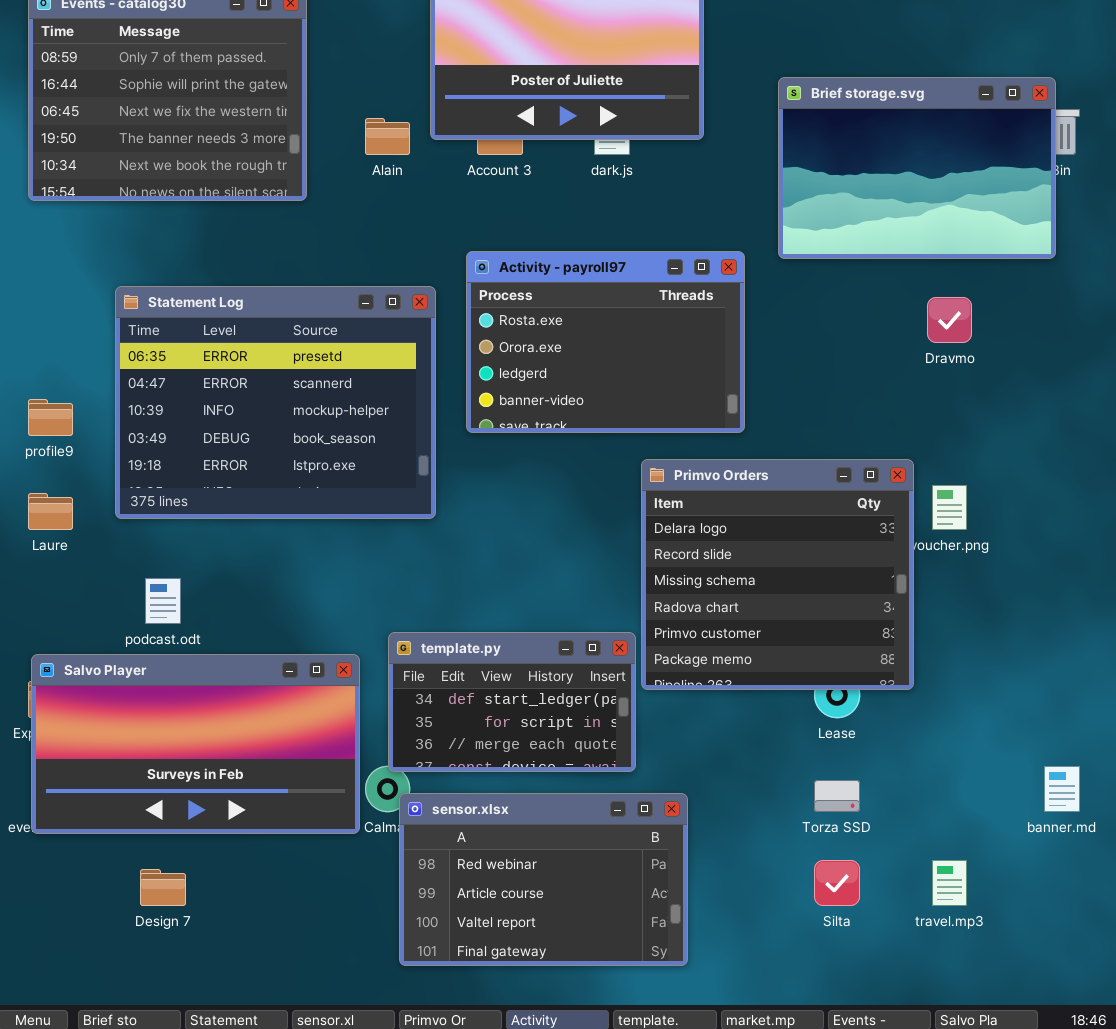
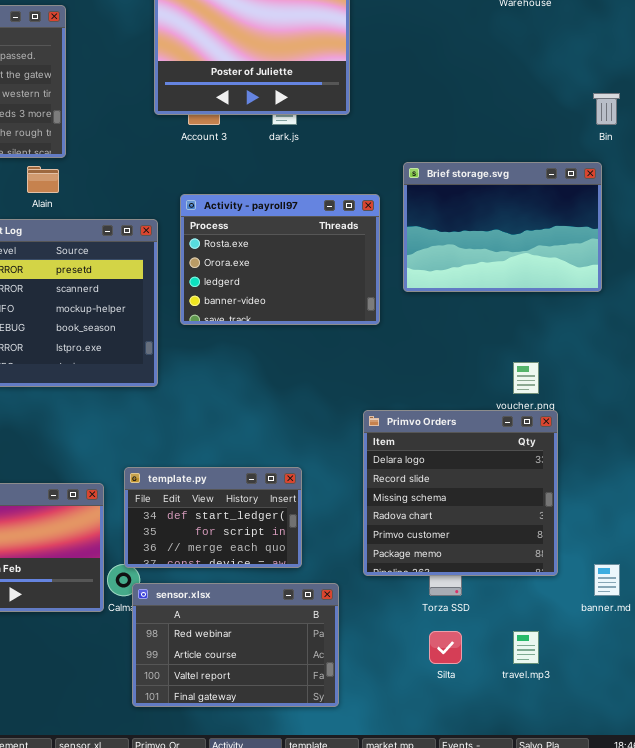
Brief storage.svg: [778,77,1056,259] -> [403,162,602,292], moved
Alain: [365,118,410,155] -> [27,166,59,193], moved
Primvo Orders: [641,459,914,690] -> [363,410,558,576], moved

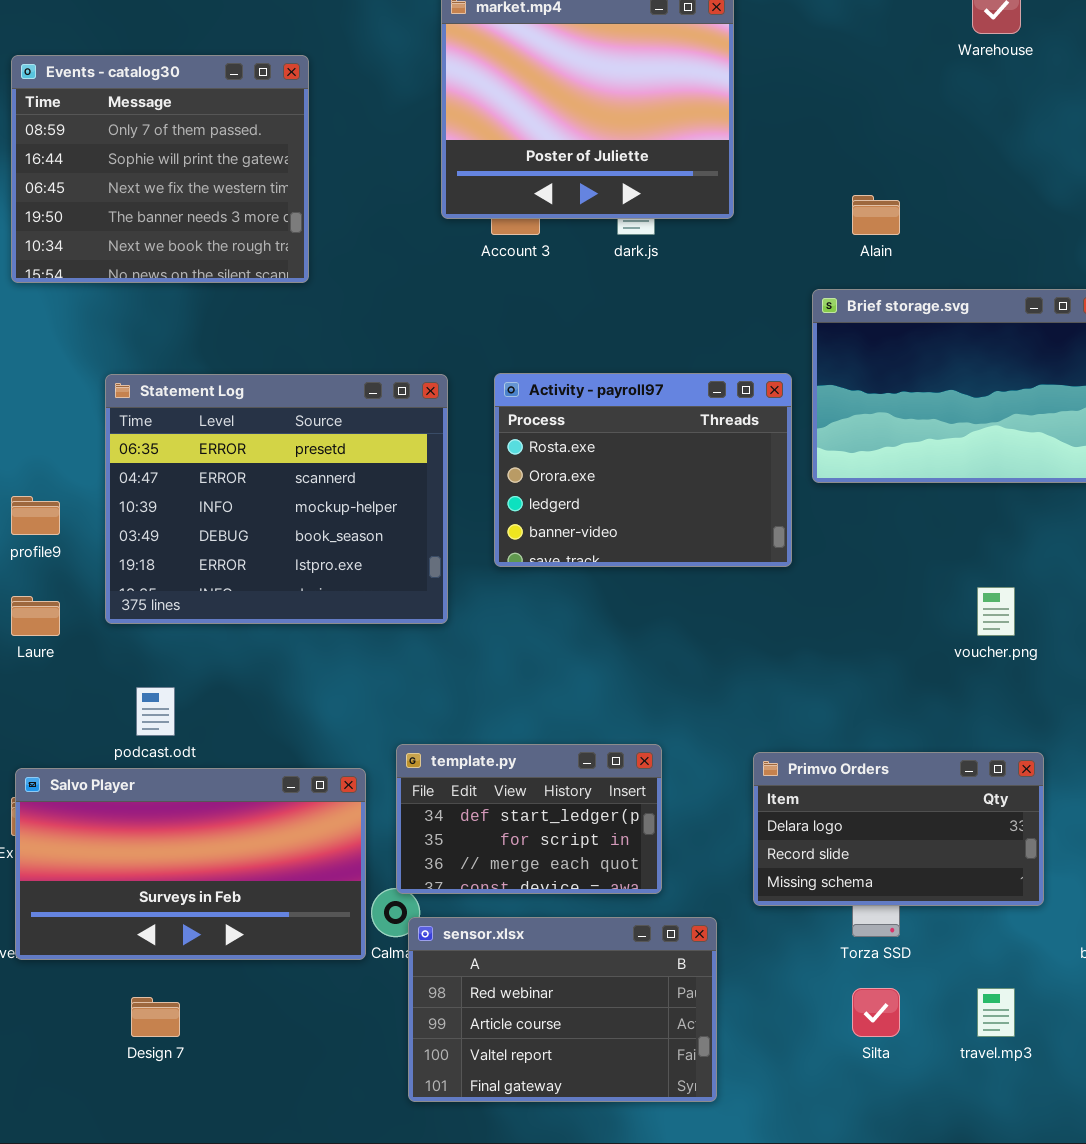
Alain: [27,166,59,193] -> [852,195,900,235], moved
Activity - payroll97: [180,194,380,325] -> [494,373,792,567], moved
Primvo Orders: [363,410,558,576] -> [753,752,1044,906], resized

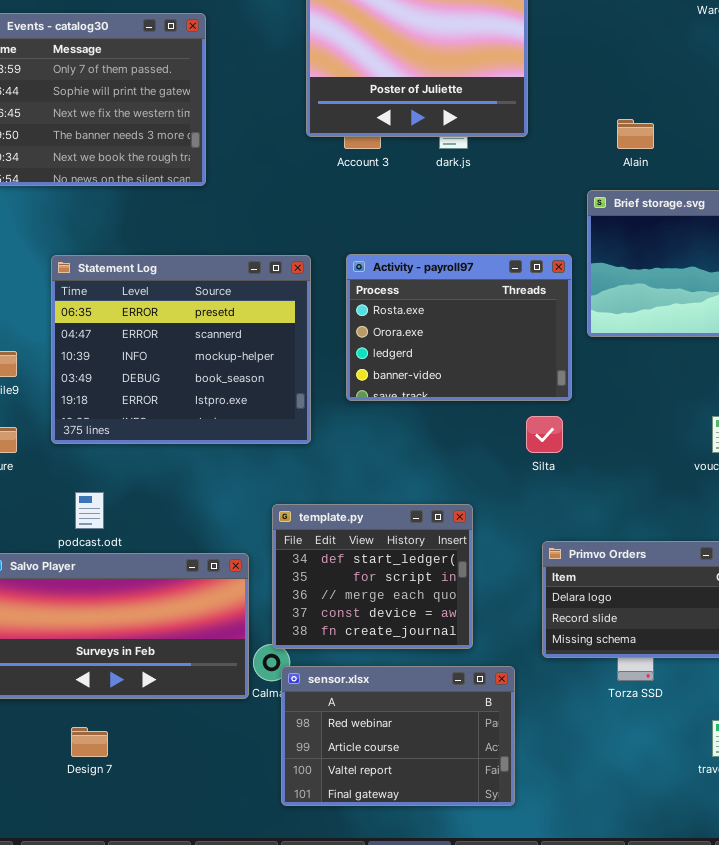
template.py: [396,744,662,894] -> [272,504,473,649], resized
Silta: [852,988,900,1037] -> [526,416,563,453], moved

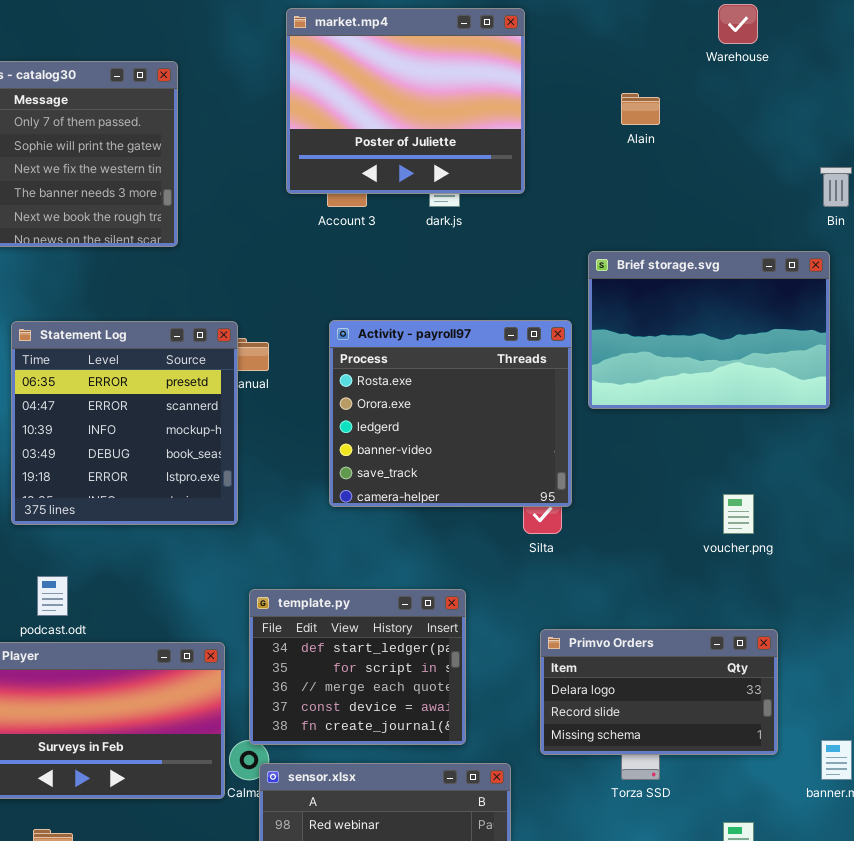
Alain: [617,119,654,149] -> [621,93,660,125], moved
Activity - payroll97: [346,254,572,401] -> [329,320,572,507], resized
Statement Log: [51,255,311,444] -> [11,321,238,525], resized

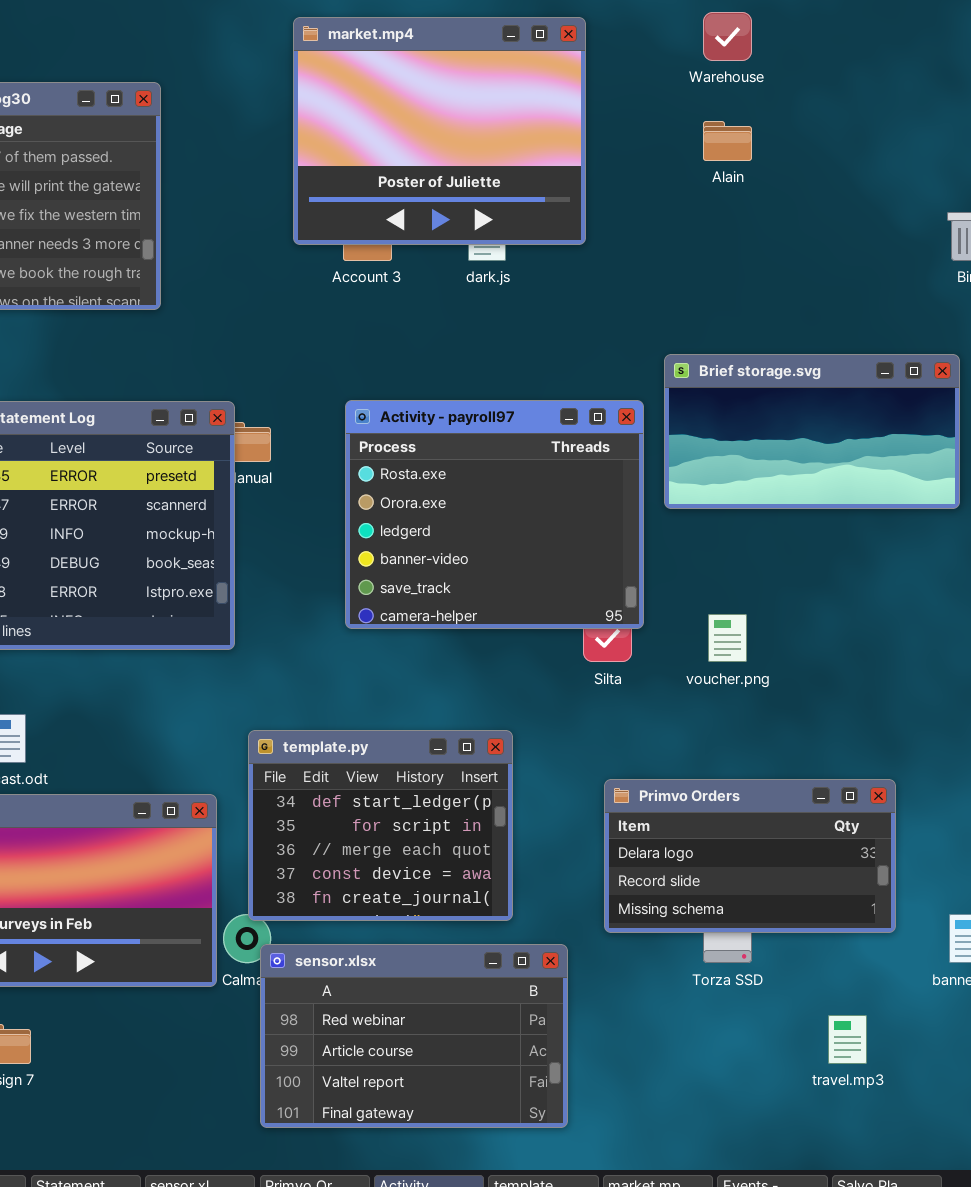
Warehouse: [718,4,758,44] -> [703,12,752,61], moved
Brief storage.svg: [588,251,830,409] -> [664,354,960,509], resized
voucher.png: [723,494,754,534] -> [708,614,747,662], moved

